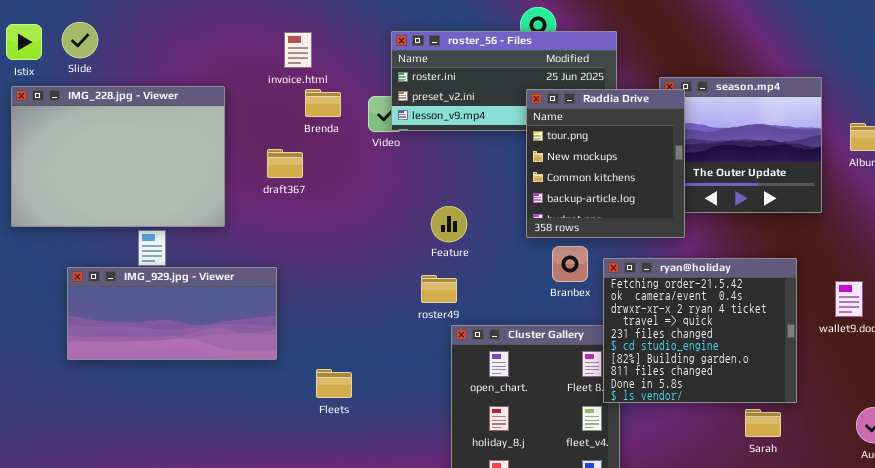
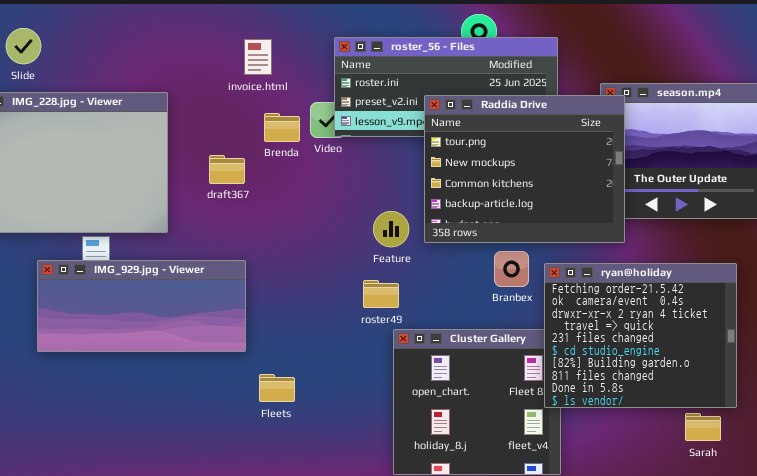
invoice.html: [284,32,312,68] -> [244,39,272,75], moved
Brenda: [305,89,341,117] -> [264,113,300,142], moved
Raddia Drive: [526,89,685,238] -> [424,95,625,243], resized
IMG_929.jpg - Viewer: [67,267,277,360] -> [37,260,246,352], moved

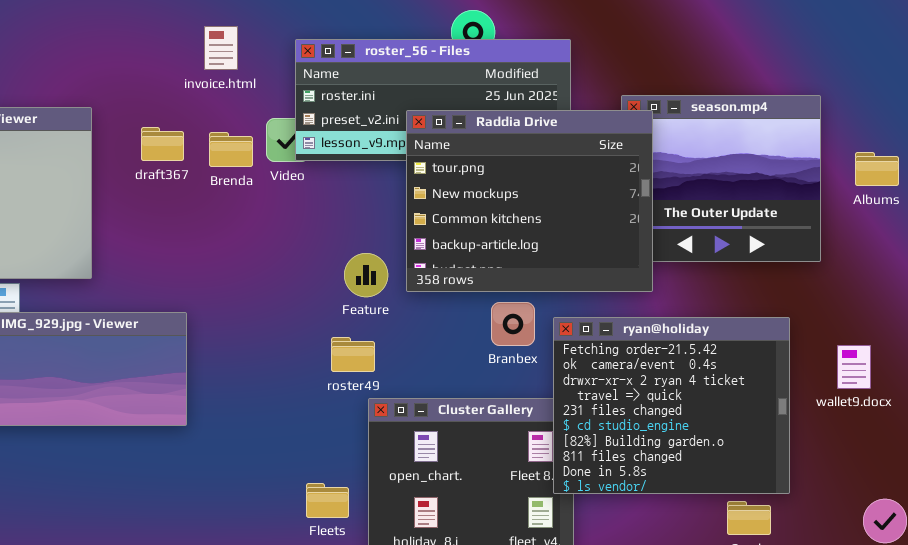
invoice.html: [244,39,272,75] -> [204,26,238,70], moved
draft367: [209,155,245,184] -> [141,127,184,161], moved
Fleets: [259,374,295,402] -> [306,483,349,518], moved

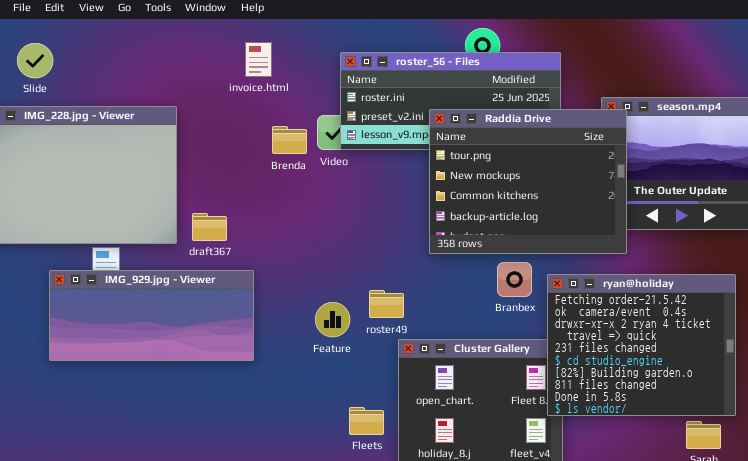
invoice.html: [204,26,238,70] -> [245,42,272,77], moved
draft367: [141,127,184,161] -> [192,213,227,241], moved
Feature: [344,253,388,297] -> [315,302,350,337], moved

